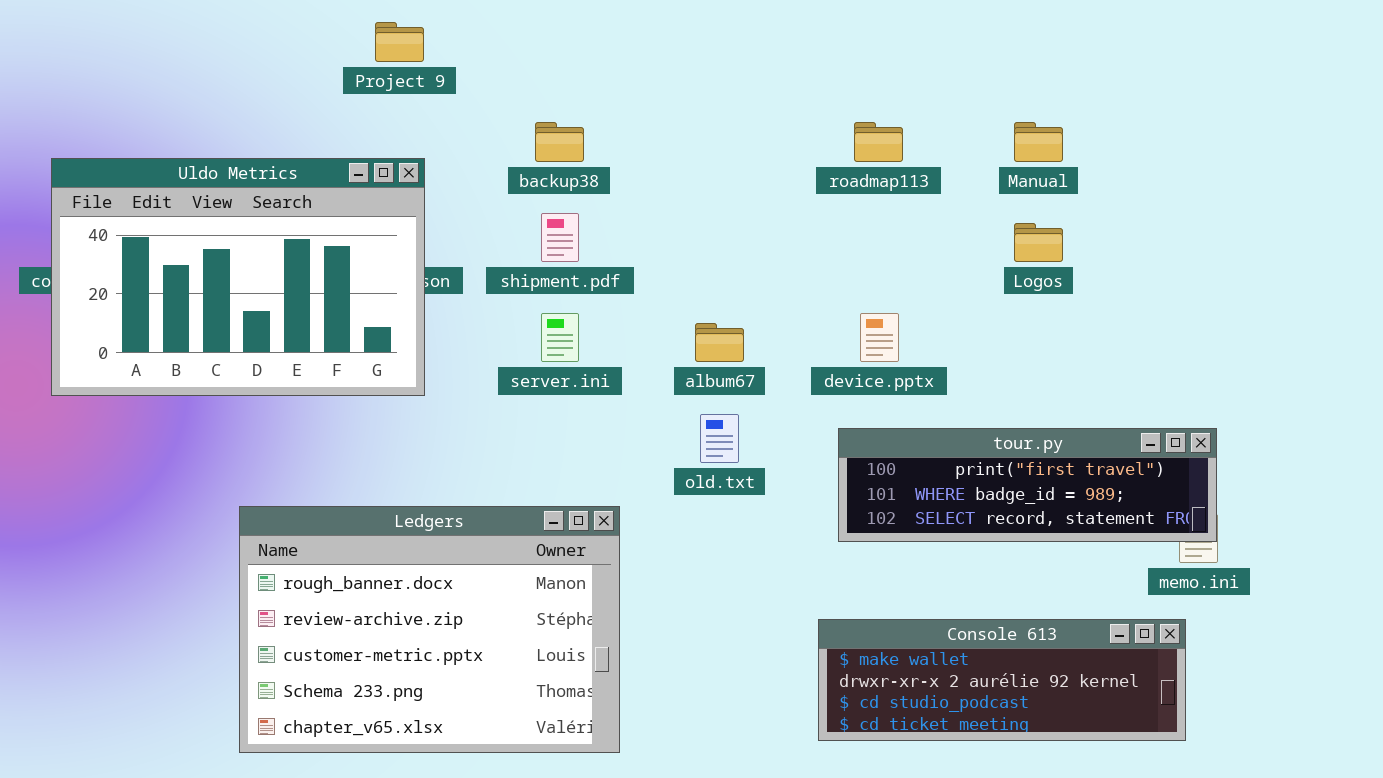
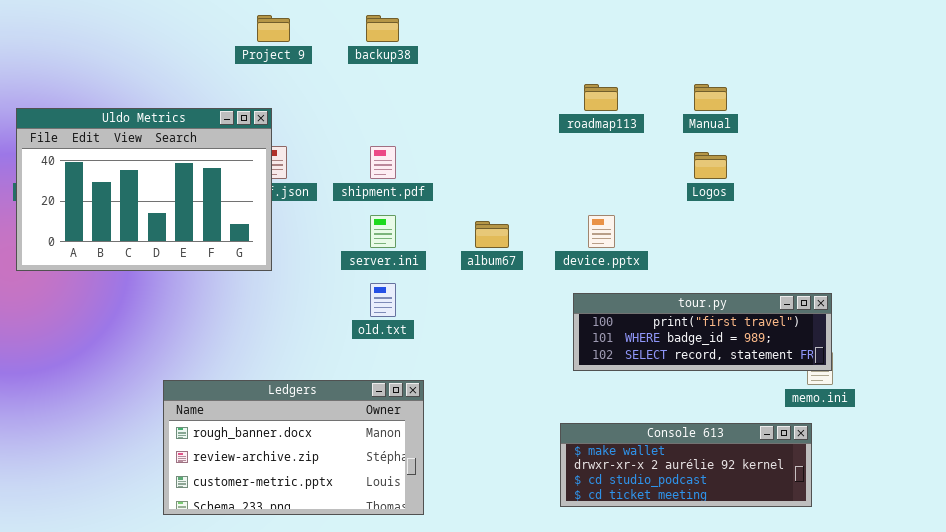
backup38: [535,122,584,162] -> [366,15,399,42], moved
Uldo Metrics: [51,158,425,396] -> [16,108,272,271], moved
old.txt: [700,414,739,463] -> [370,283,396,317], moved
Ledgers: [239,506,620,753] -> [163,380,424,515], resized

